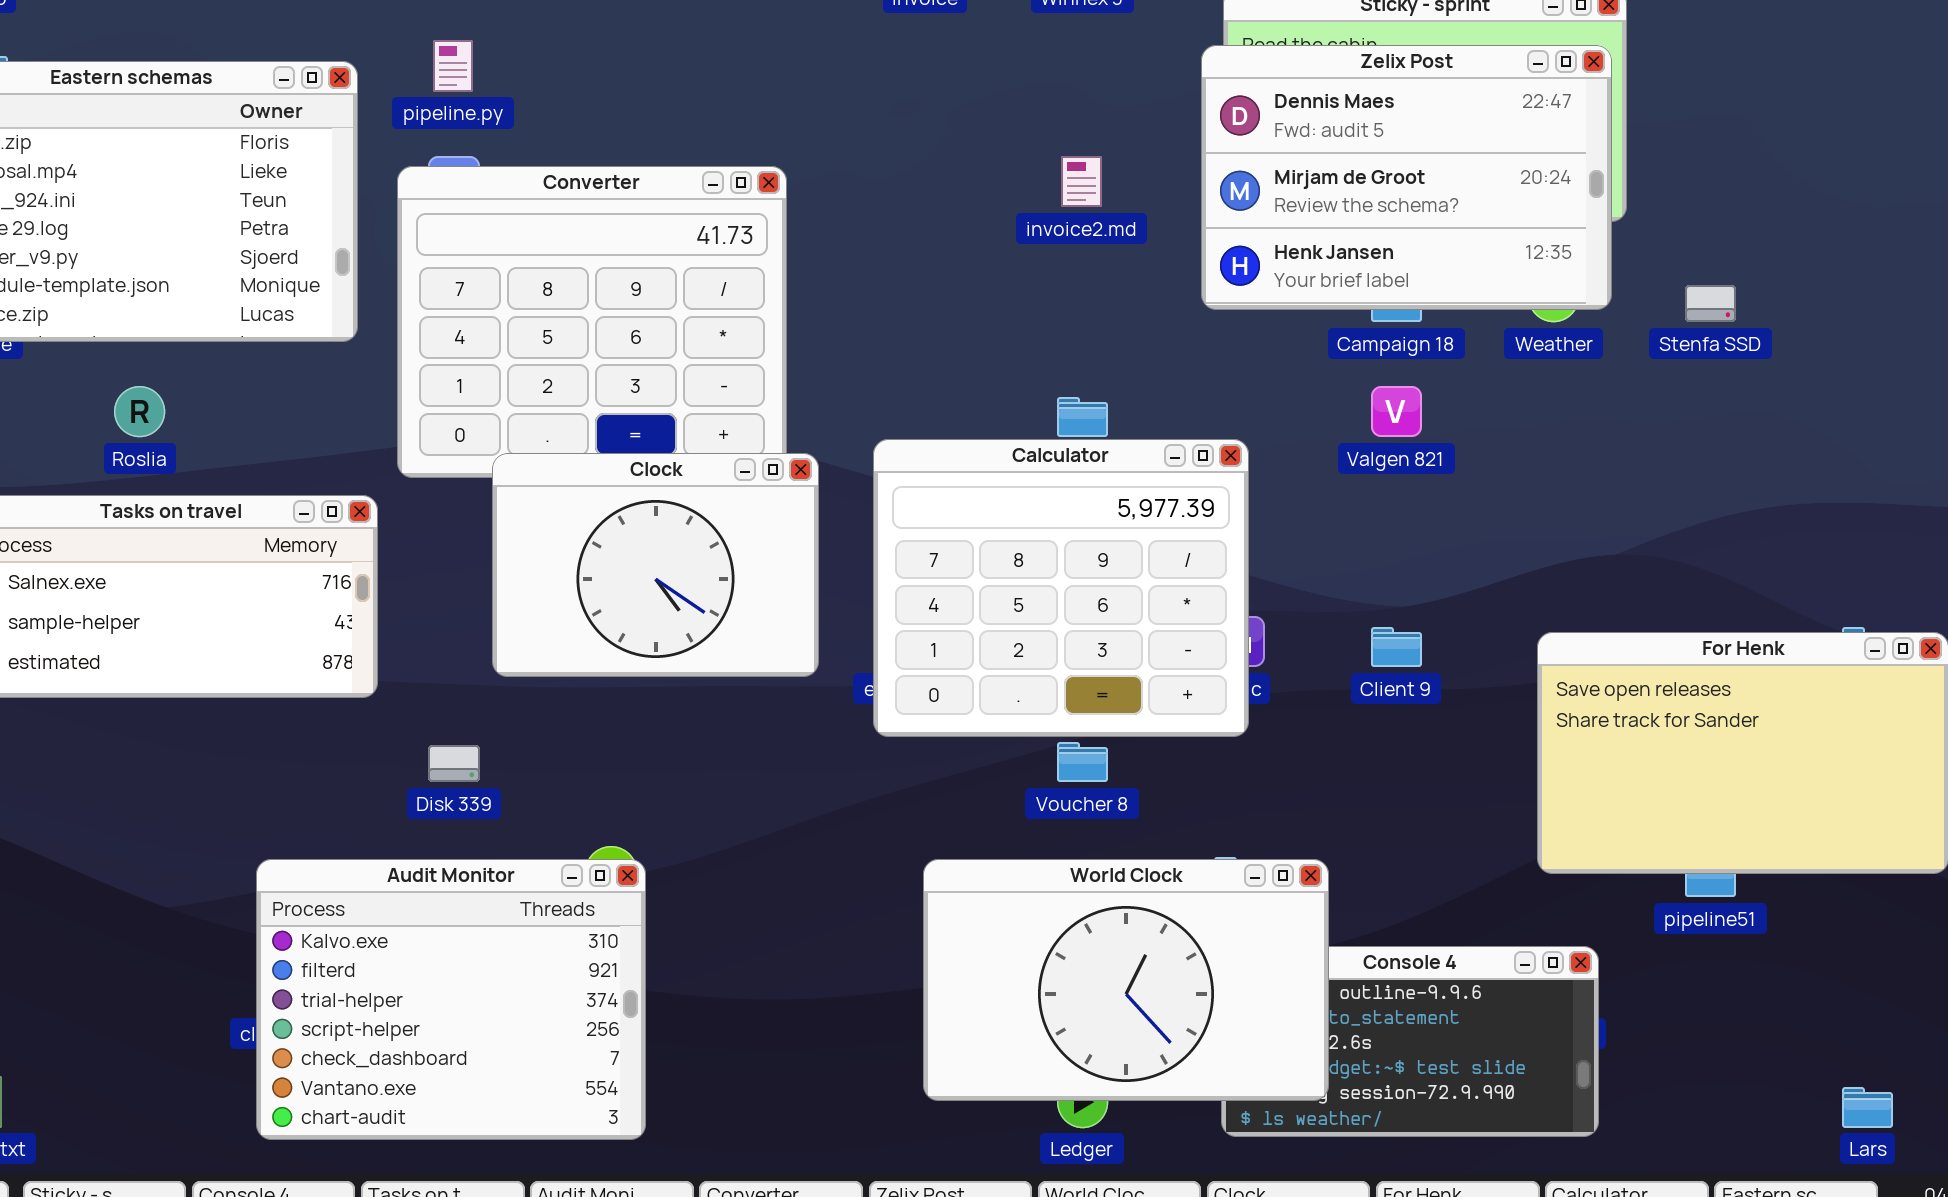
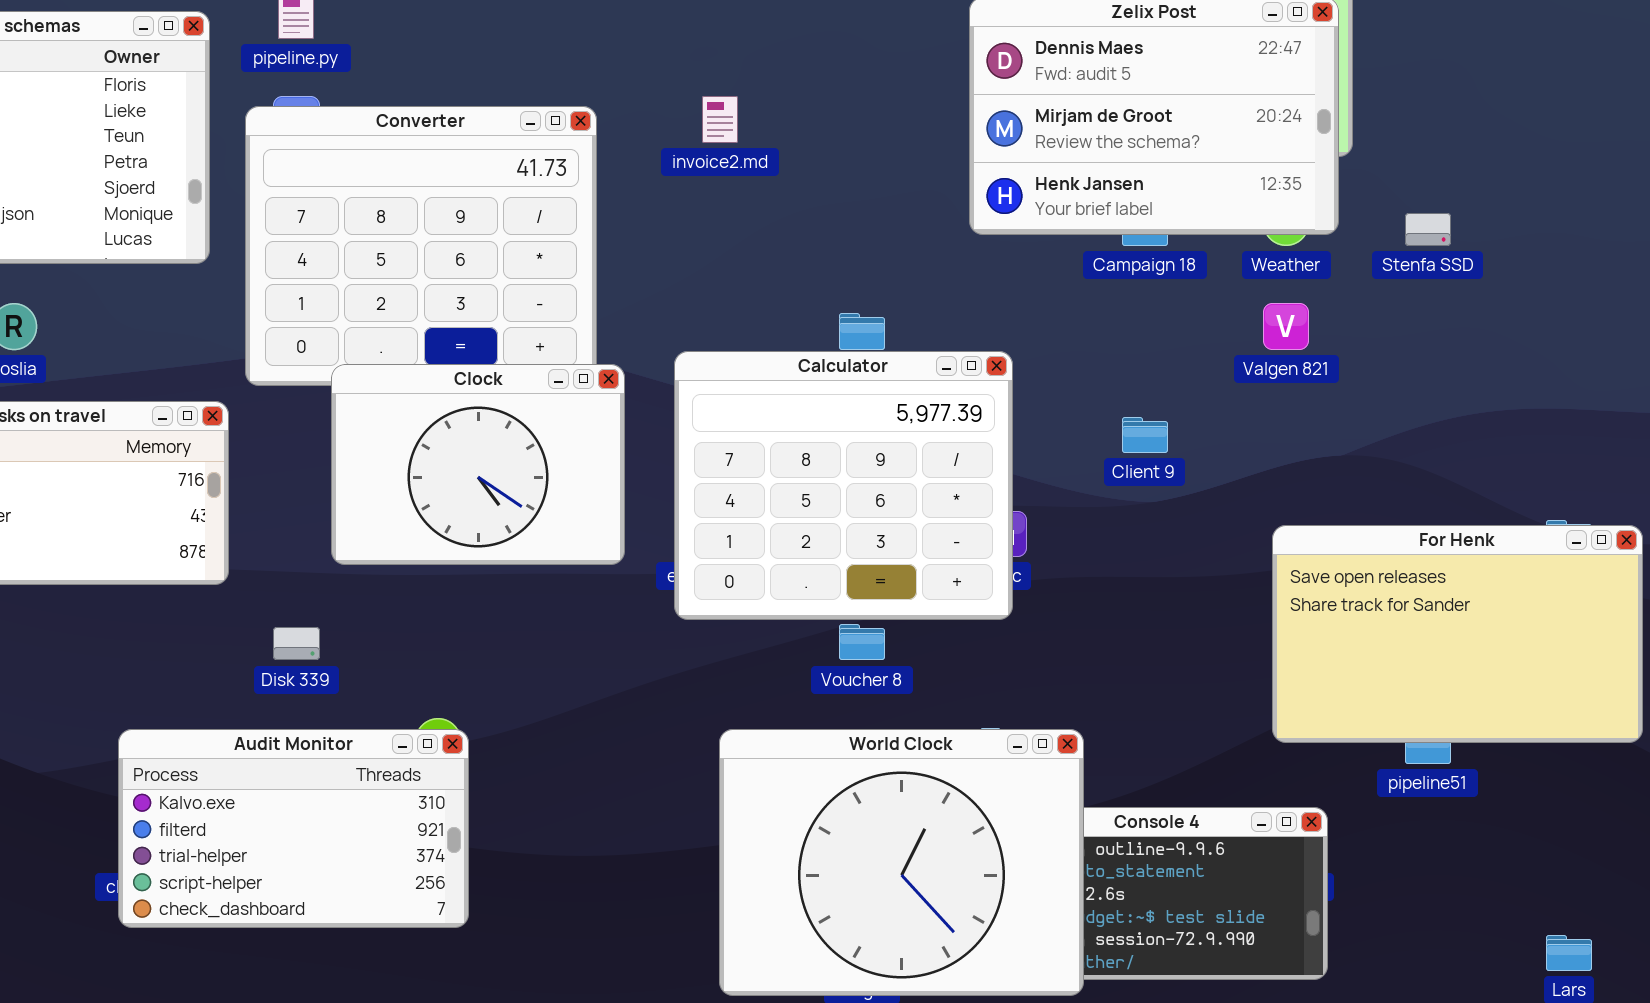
invoice2.md: [1061,156,1102,207] -> [702,96,738,143], moved
Valgen 821: [1371,386,1422,437] -> [1263,303,1309,350], moved
Client 9: [1371,627,1422,667] -> [1122,417,1168,453], moved
Audit Monitor: [256,859,646,1140] -> [118,729,469,928], resized
World Clock: [923,859,1329,1101] -> [719,729,1084,996], resized

